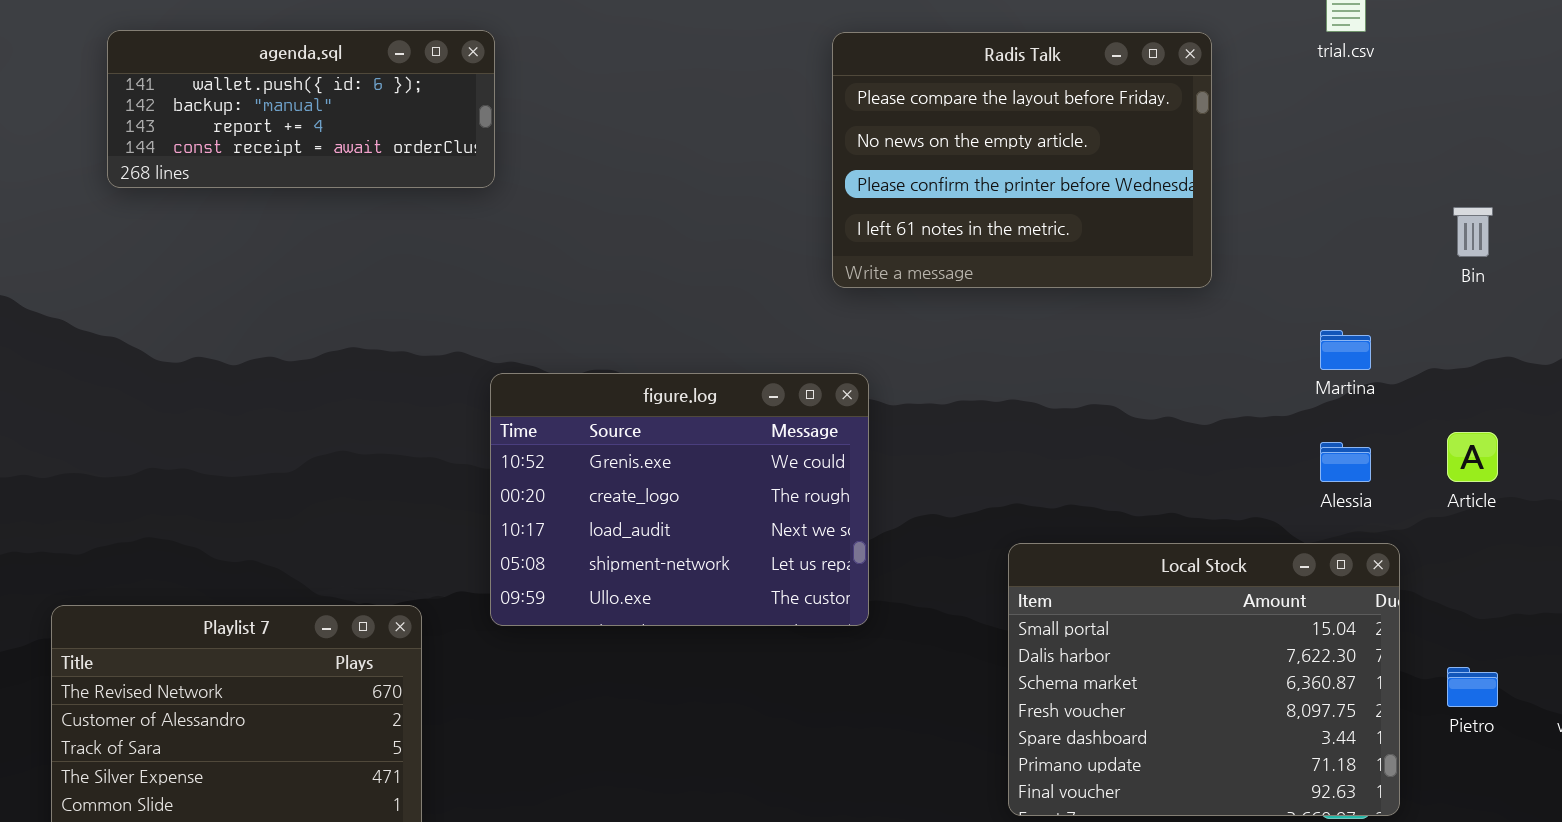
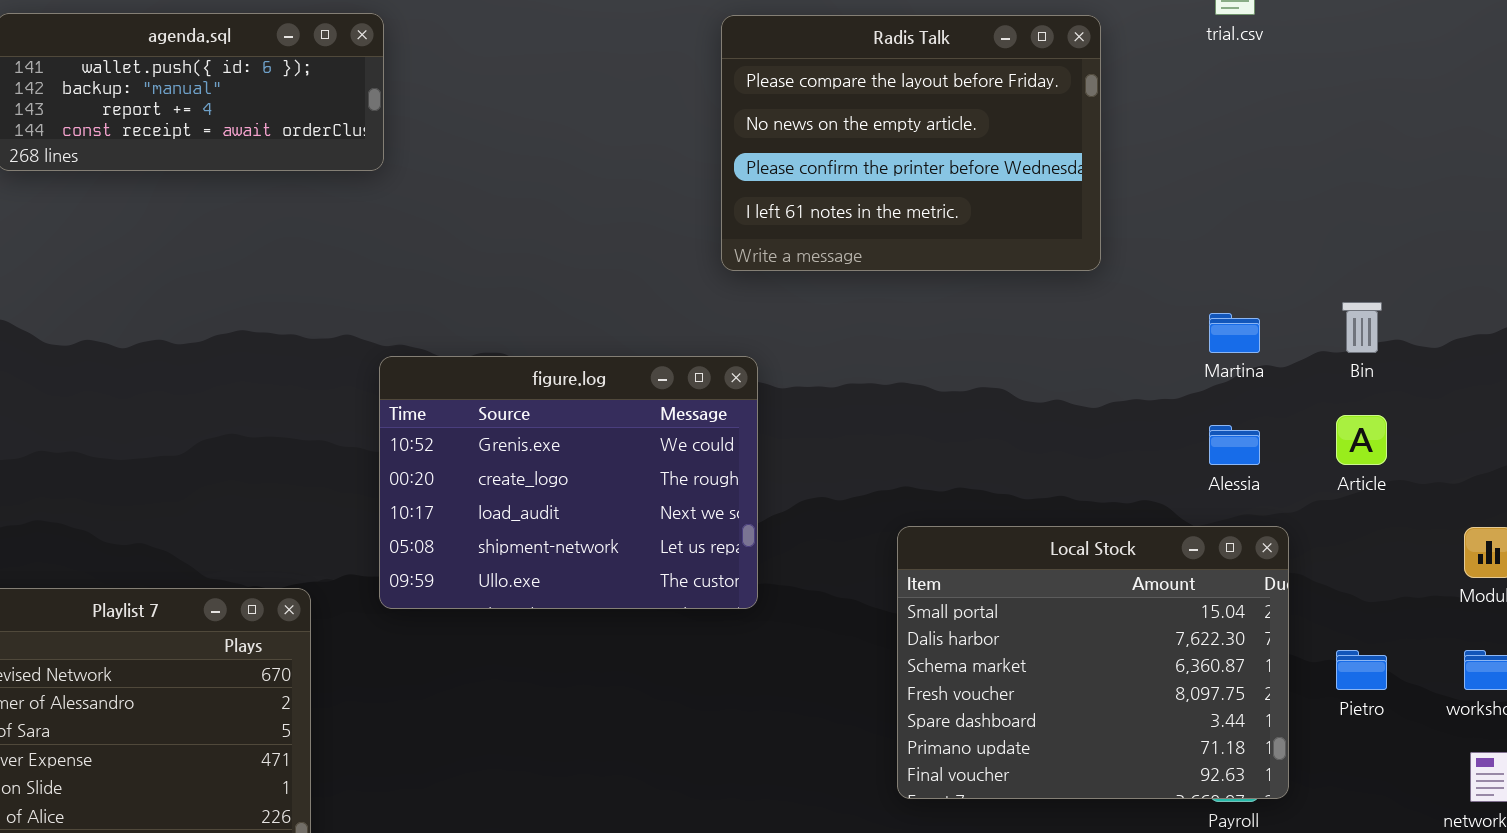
Bin: [1453,207,1493,257] -> [1342,302,1382,353], moved

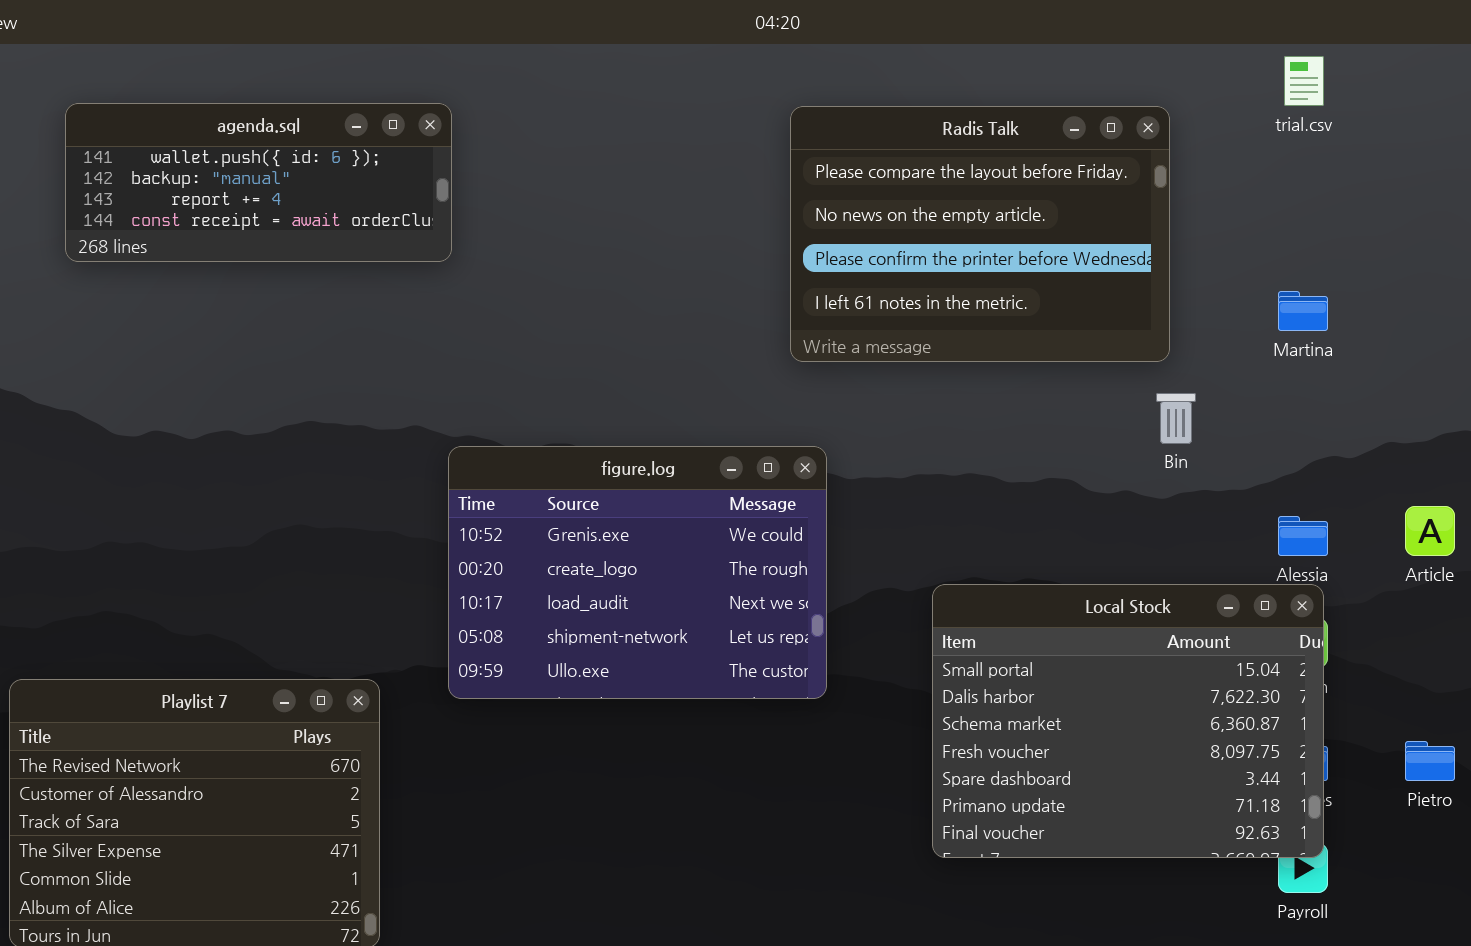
Bin: [1342,302,1382,353] -> [1156,393,1196,444], moved
Martina: [1209,313,1260,353] -> [1278,291,1328,331], moved
Local Stock: [897,526,1289,799] -> [932,584,1324,858], moved

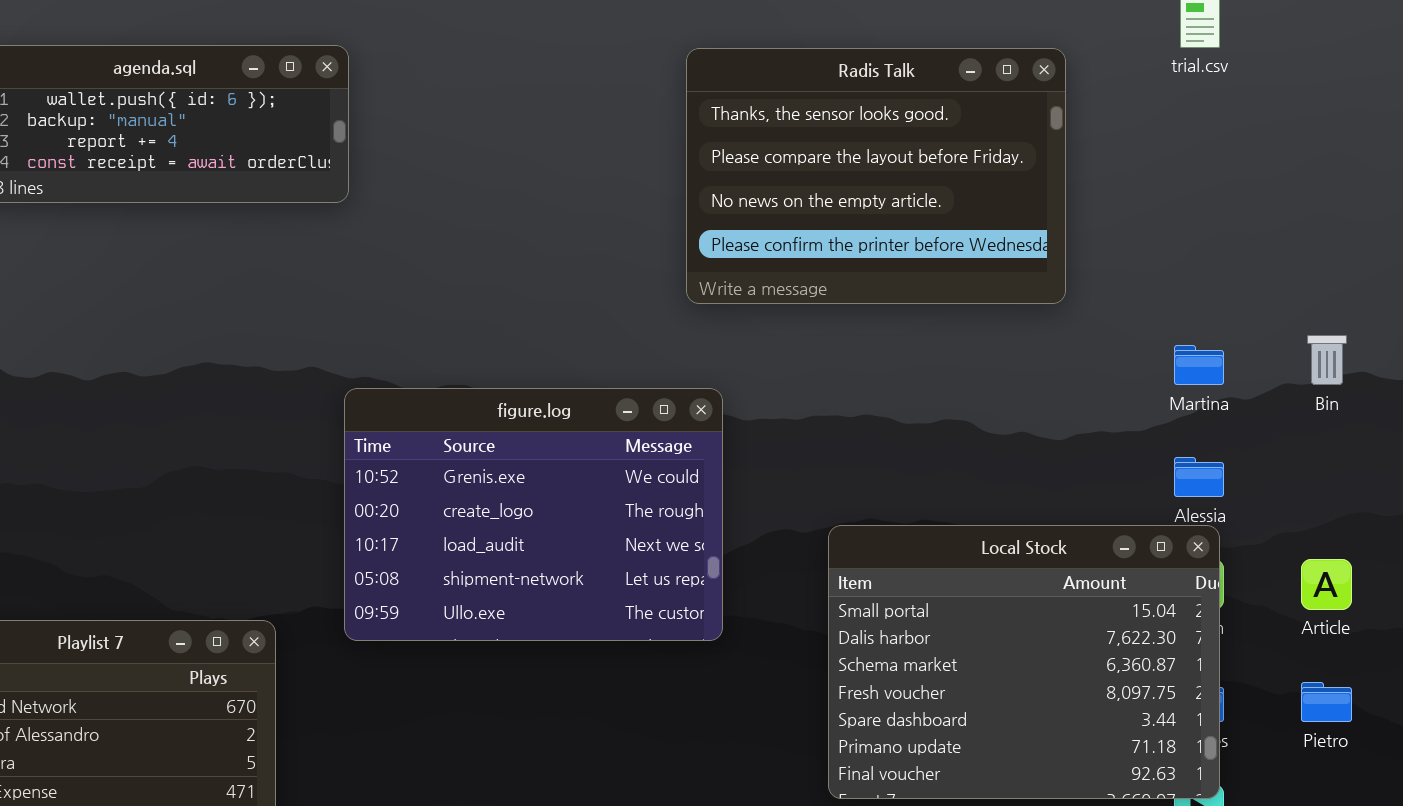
Radis Talk: [790,106,1170,362] -> [686,48,1066,304], scrolled up 1 row
Martina: [1278,291,1328,331] -> [1174,345,1224,385], moved
Bin: [1156,393,1196,444] -> [1307,335,1347,385], moved
Article: [1405,506,1455,556] -> [1301,559,1352,610], moved

